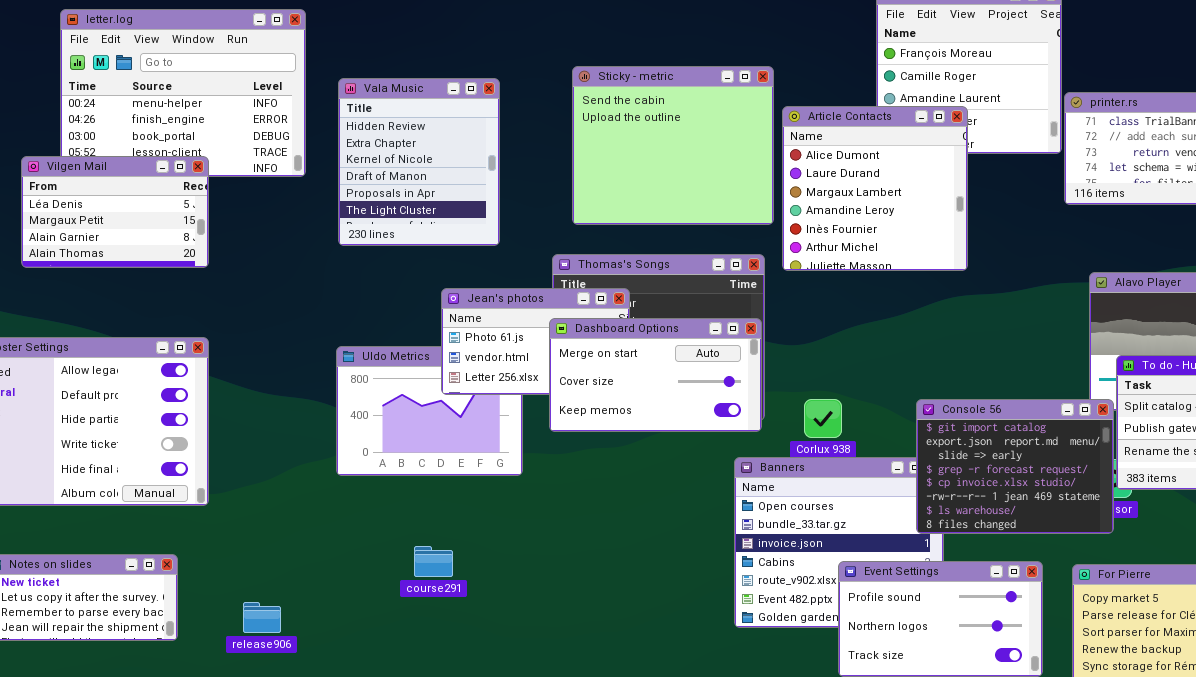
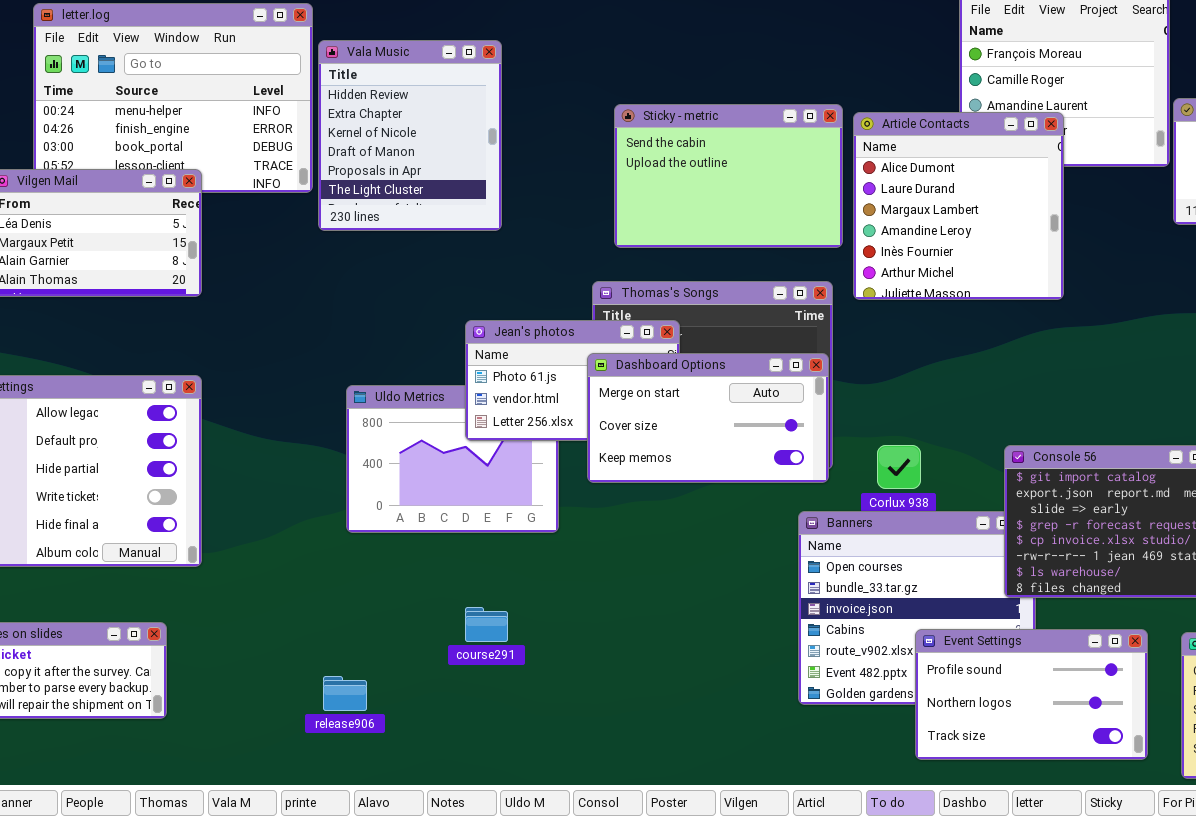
Sticky - metric: [572,66,774,225] -> [614,104,843,248], resized
Vala Music: [338,78,500,246] -> [318,40,502,231], moved
course291: [414,546,453,577] -> [465,607,508,642], moved
release906: [243,602,281,633] -> [323,676,367,711], moved

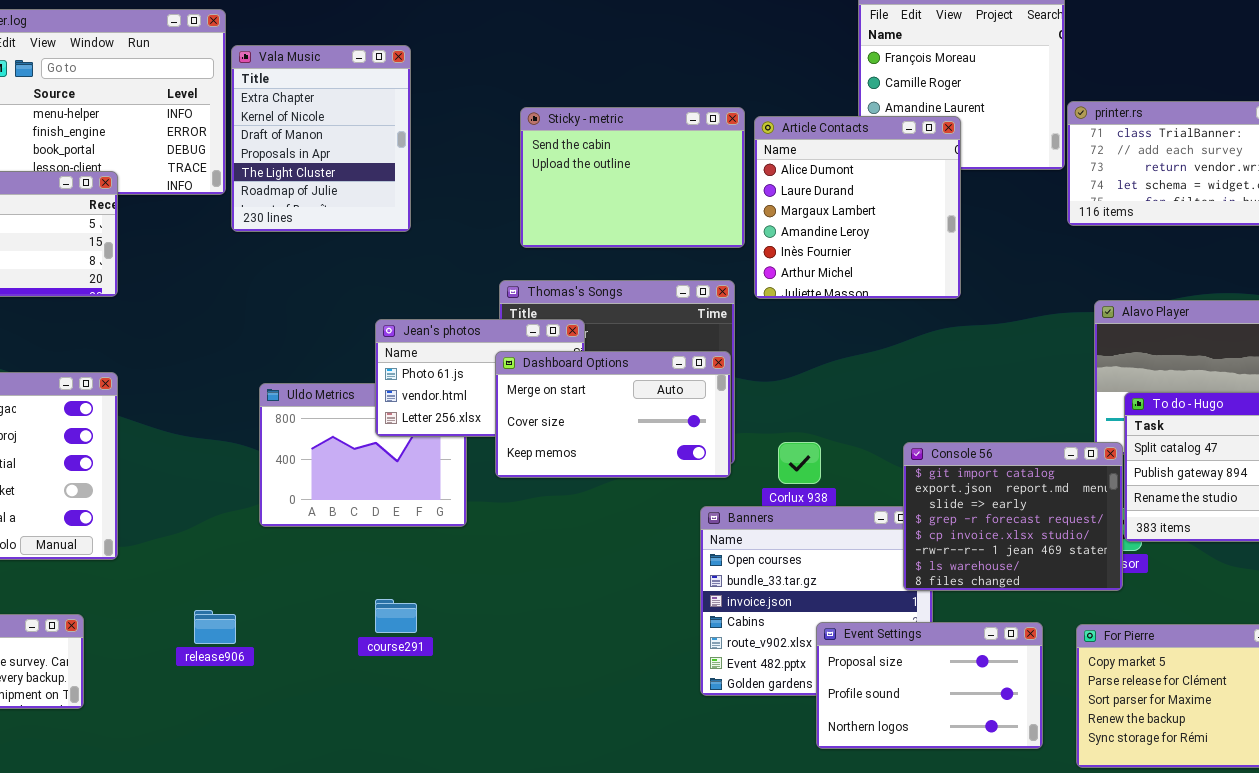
Vala Music: [318,40,502,231] -> [231,45,411,232], scrolled down 1 row
Event Settings: [915,629,1148,760] -> [816,622,1043,749], scrolled up 1 row
release906: [323,676,367,711] -> [194,610,236,644], moved

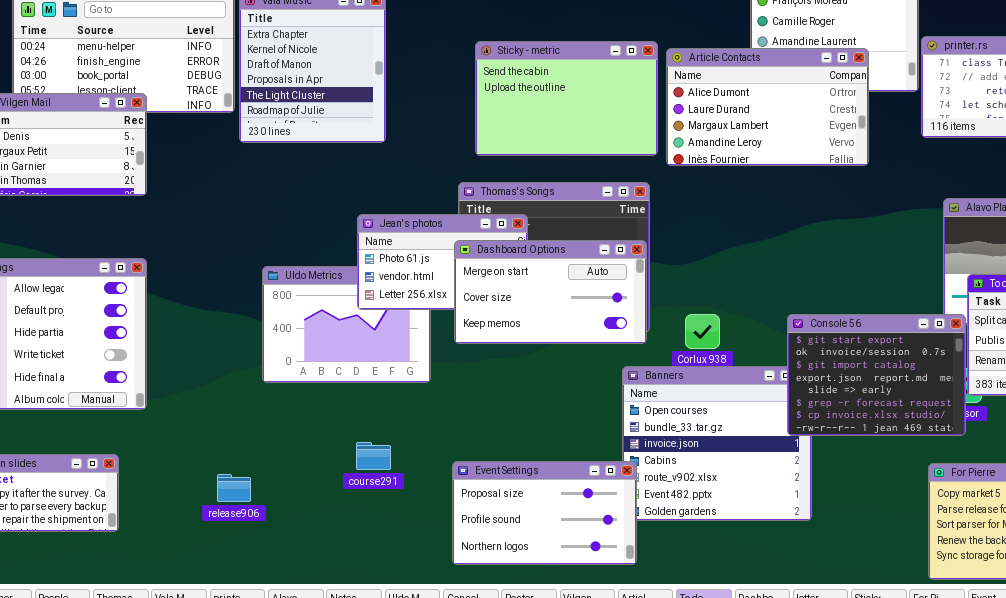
Article Contacts: [754,116,961,299] -> [666,48,869,166], resized
Console 56: [903,442,1123,591] -> [787,314,966,436], scrolled up 2 rows
release906: [194,610,236,644] -> [217,474,251,502], moved
Event Settings: [816,622,1043,749] -> [452,461,637,565], moved

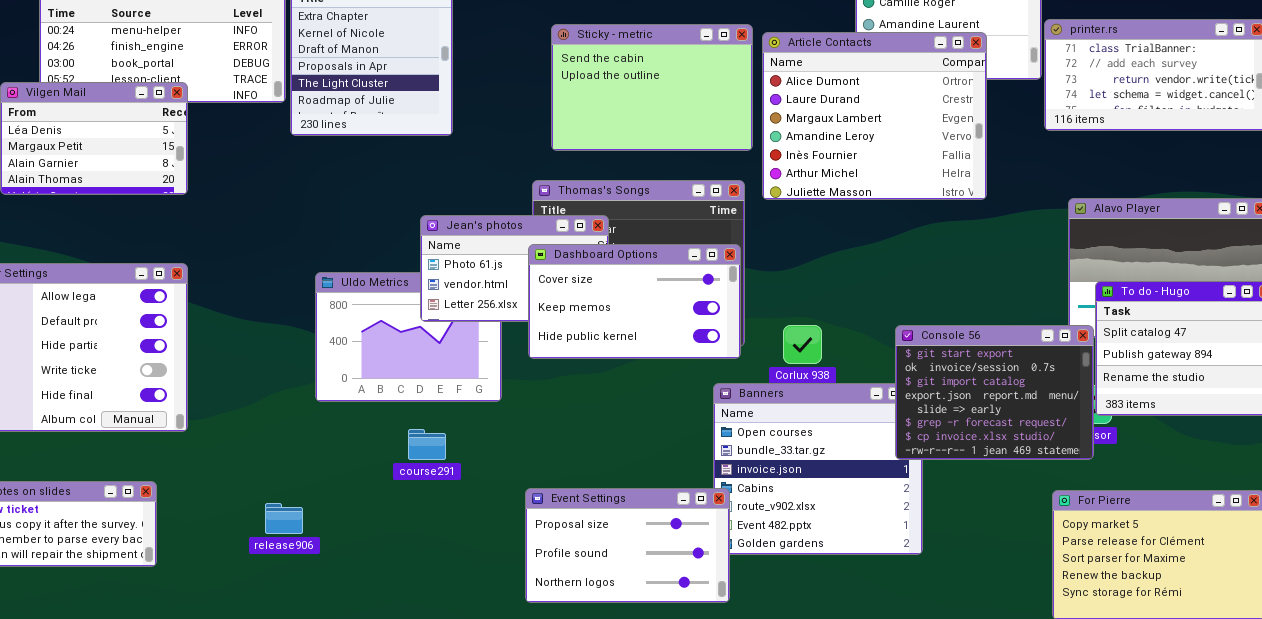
Article Contacts: [666,48,869,166] -> [762,32,987,200], resized
Dashboard Options: [454,240,647,344] -> [528,244,741,359], scrolled down 1 row
course291: [356,442,391,470] -> [408,429,446,460], moved

